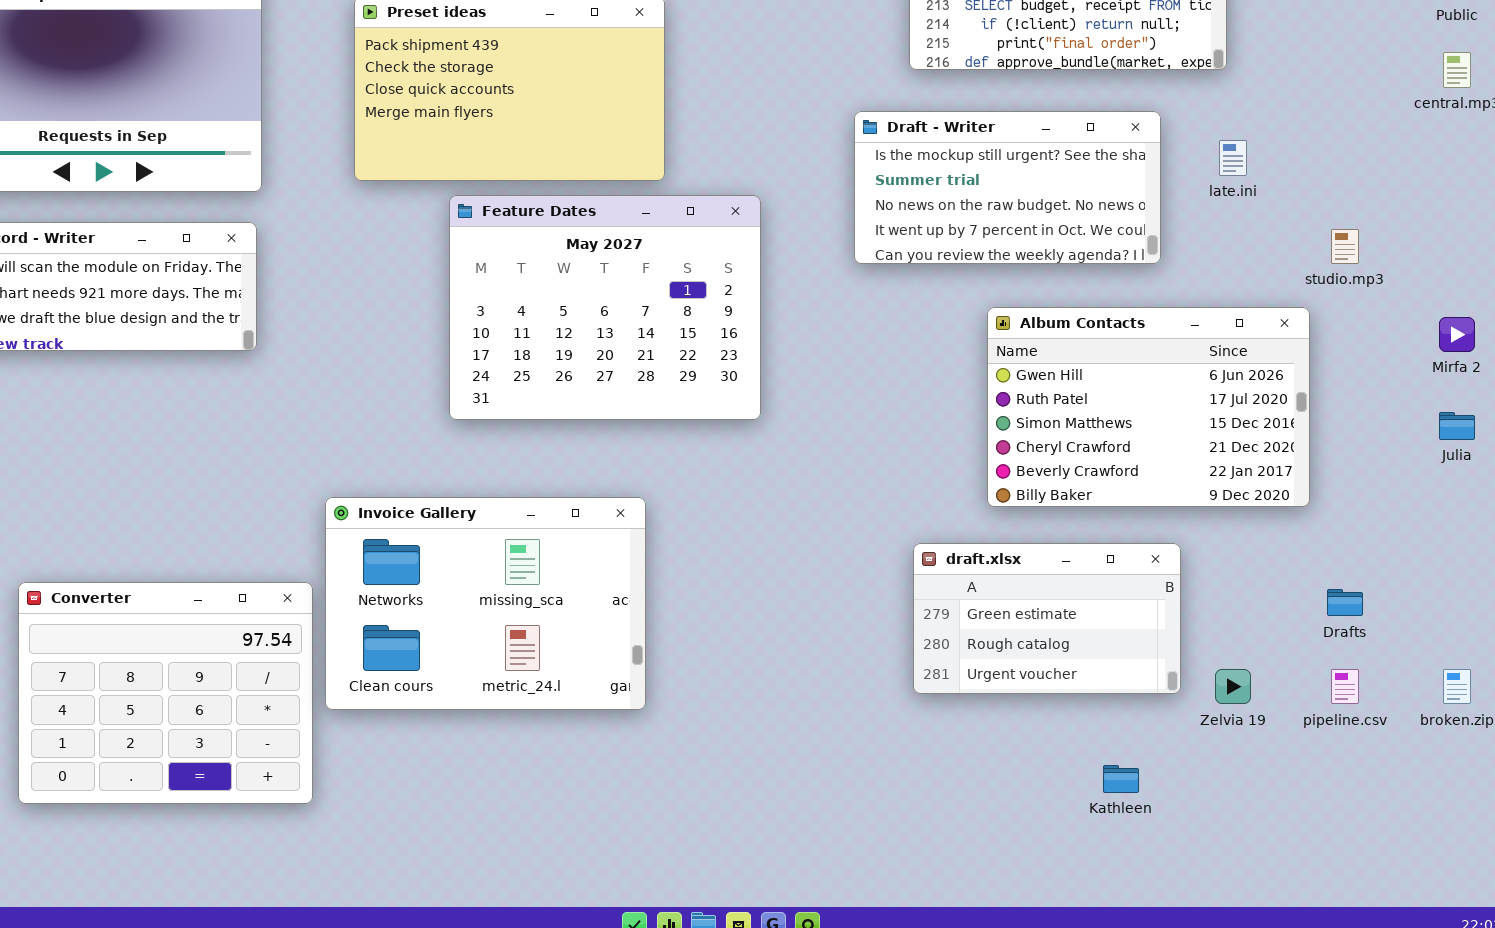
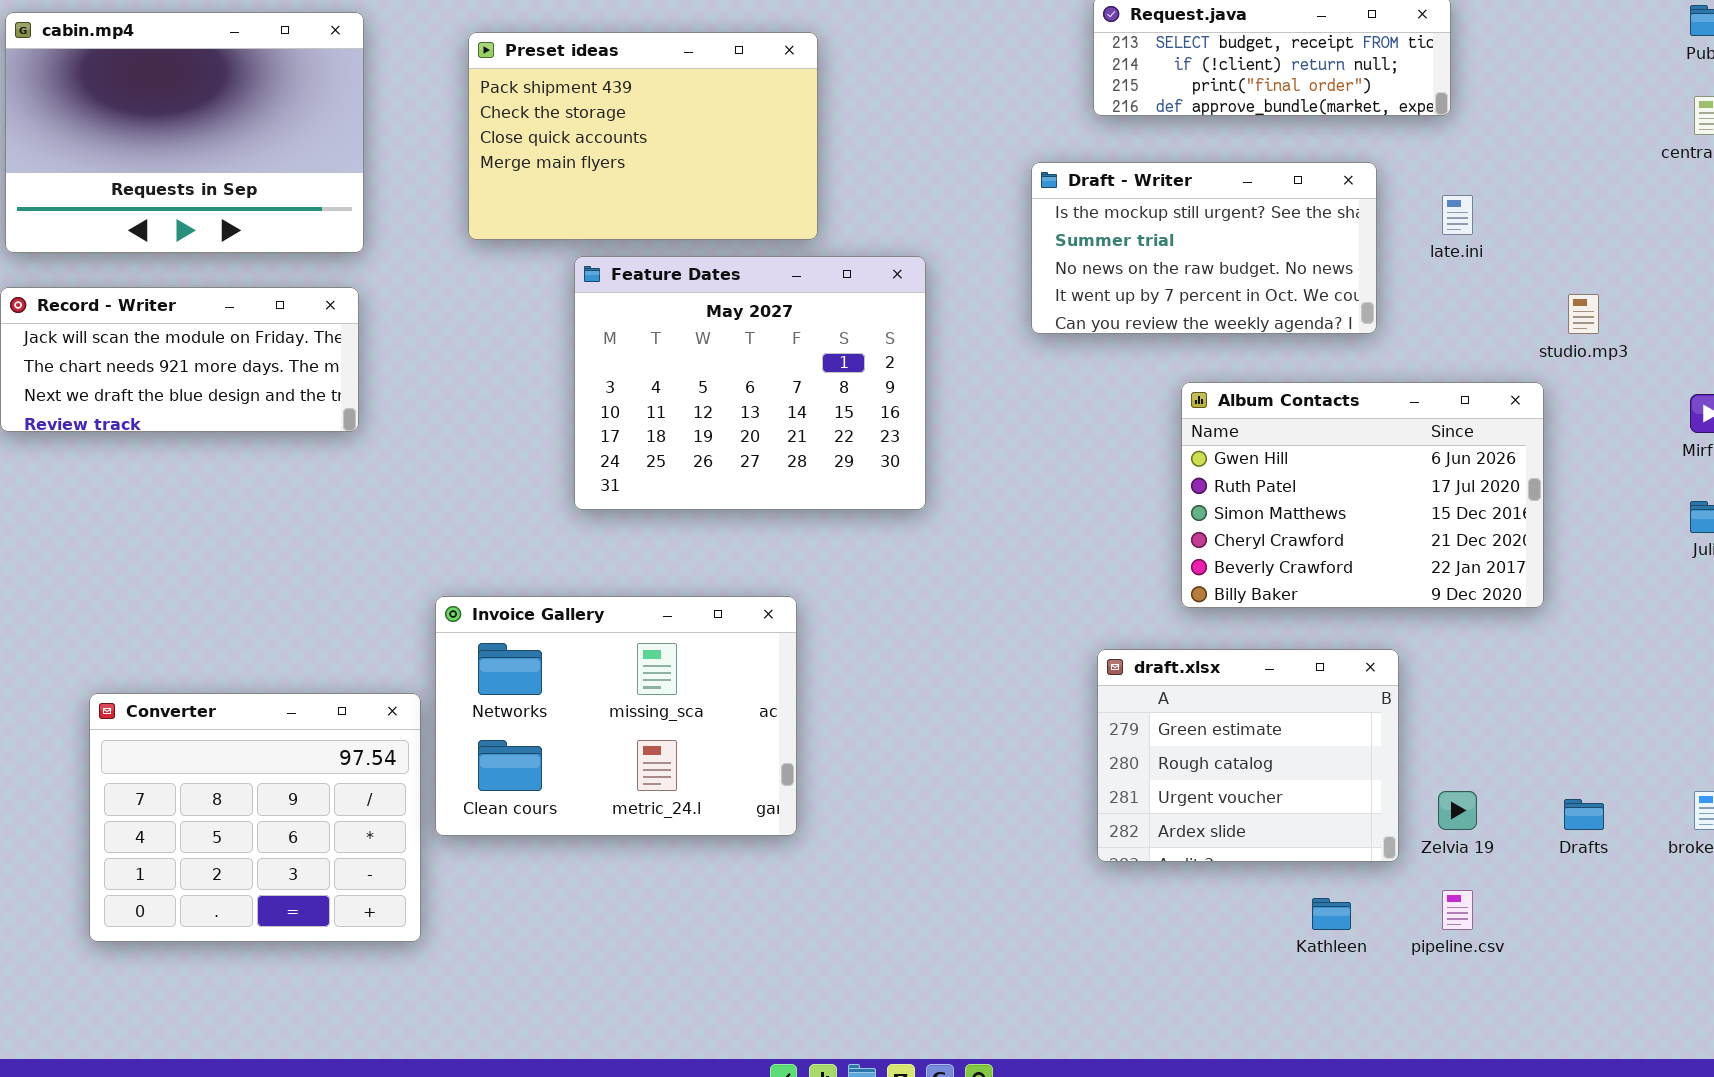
draft.xlsx: [913,543,1181,694] -> [1097,649,1399,862], resized
Drafts: [1327,589,1363,616] -> [1564,799,1604,830], moved
pipeline.csv: [1331,669,1359,704] -> [1442,890,1473,930], moved

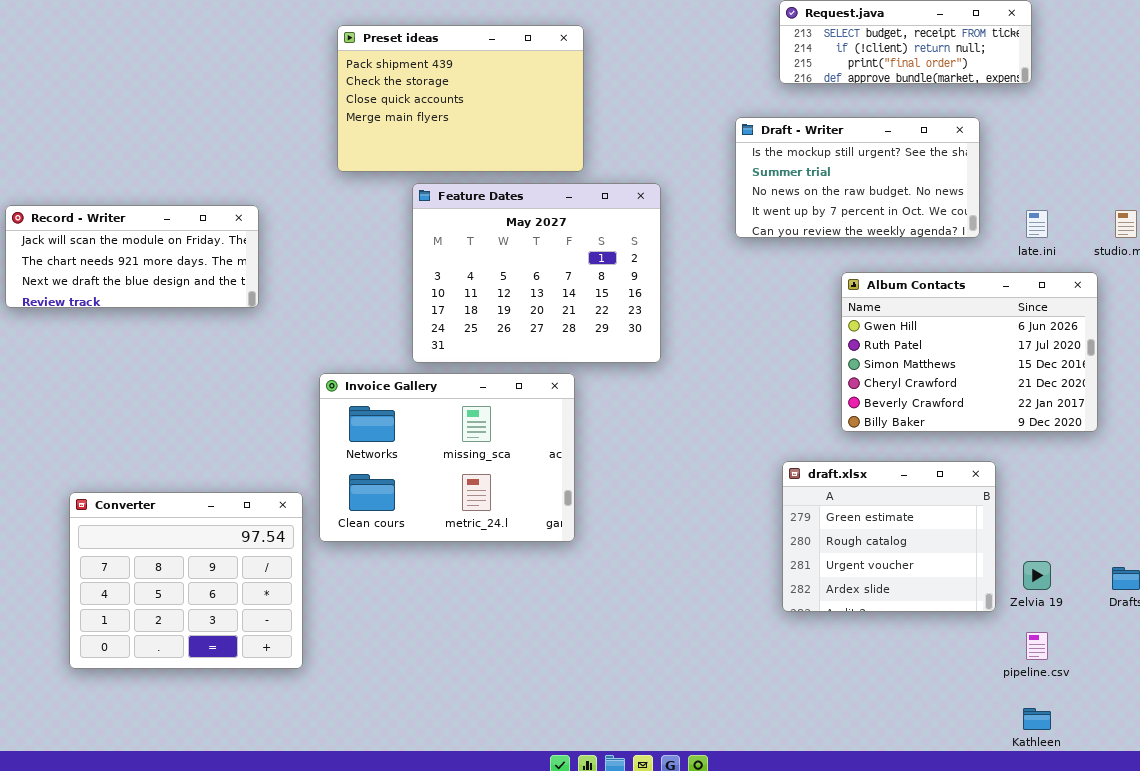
cabin.mp4: [5,12,364,253] -> none, closed
late.ini: [1442,195,1473,235] -> [1026,210,1048,238], moved
Invoice Gallery: [435,596,797,836] -> [319,373,575,542], moved
Kathleen: [1312,898,1351,930] -> [1023,708,1051,730], moved

